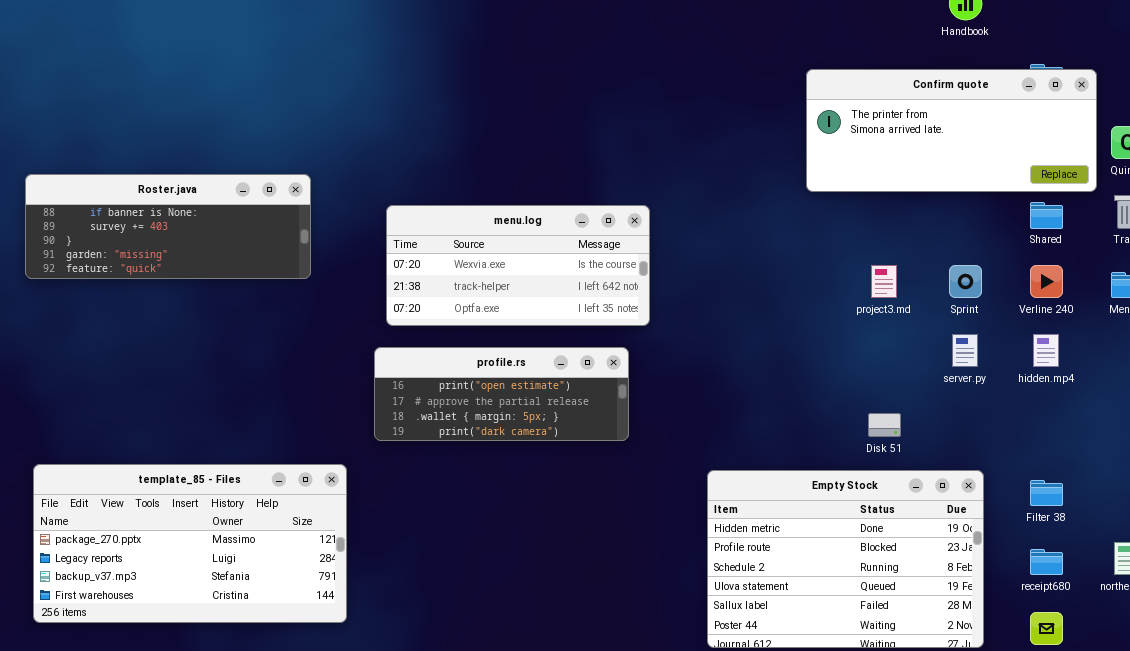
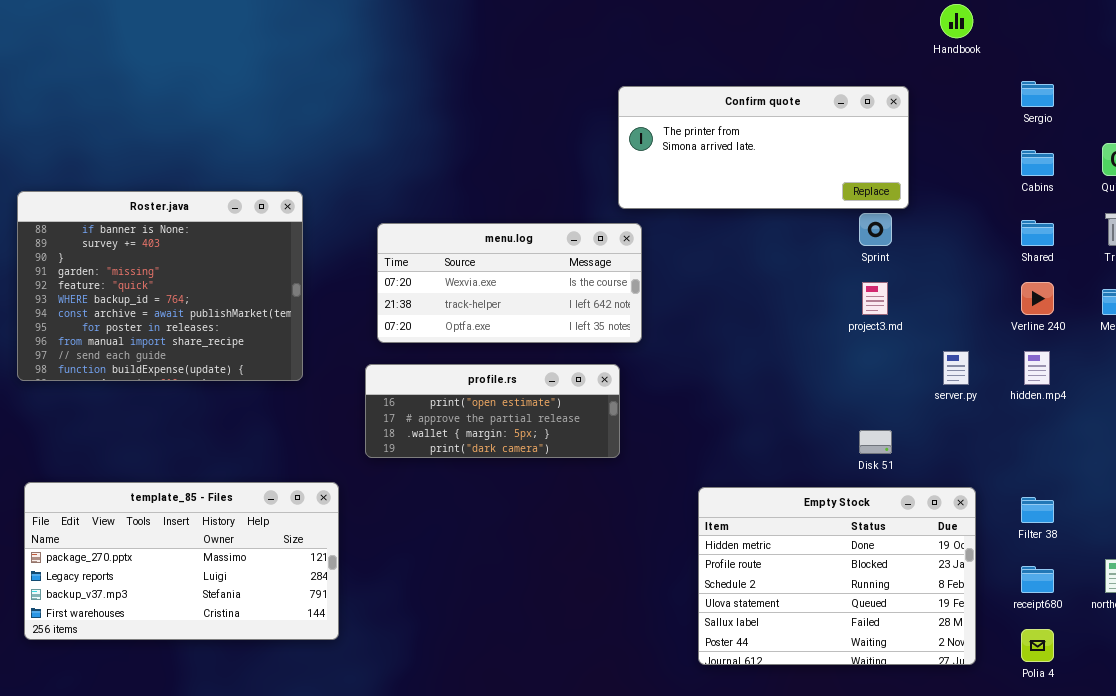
Confirm quote: [806,69,1097,192] -> [618,86,909,209], moved
Roster.java: [25,174,311,279] -> [17,191,303,381], resized
Sprint: [949,265,982,298] -> [859,213,892,246], moved

